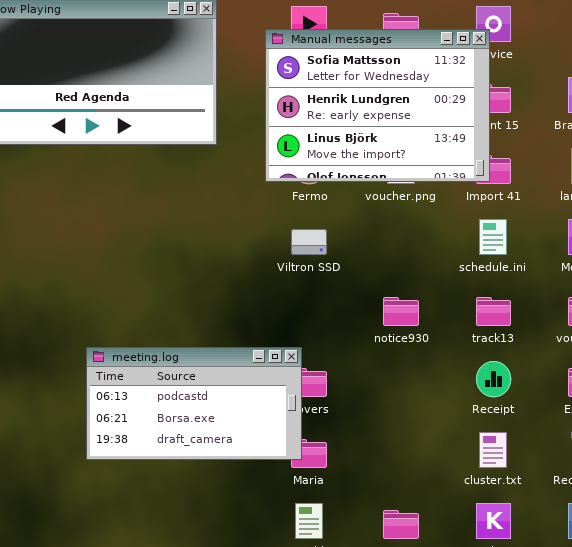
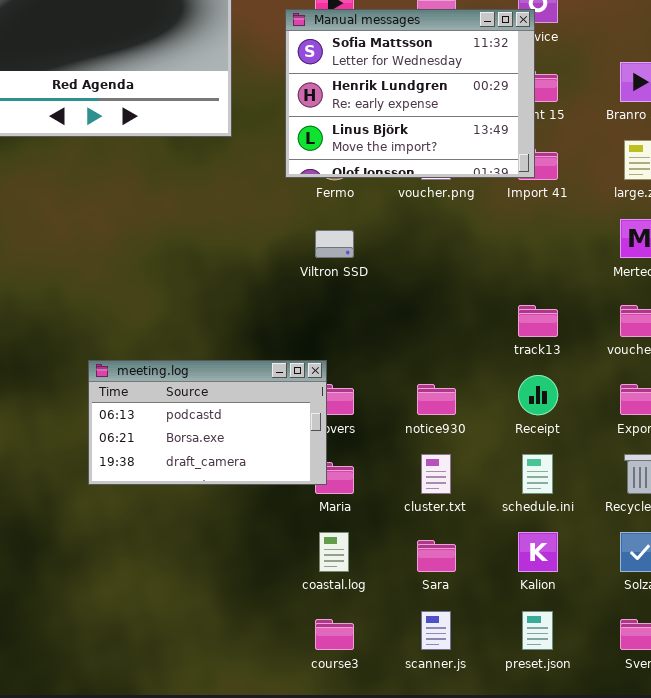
schedule.ini: [479,219,507,255] -> [522,454,553,494], moved
notice930: [383,297,419,326] -> [417,384,456,415], moved
cluster.txt: [479,432,507,468] -> [421,454,451,494], moved

